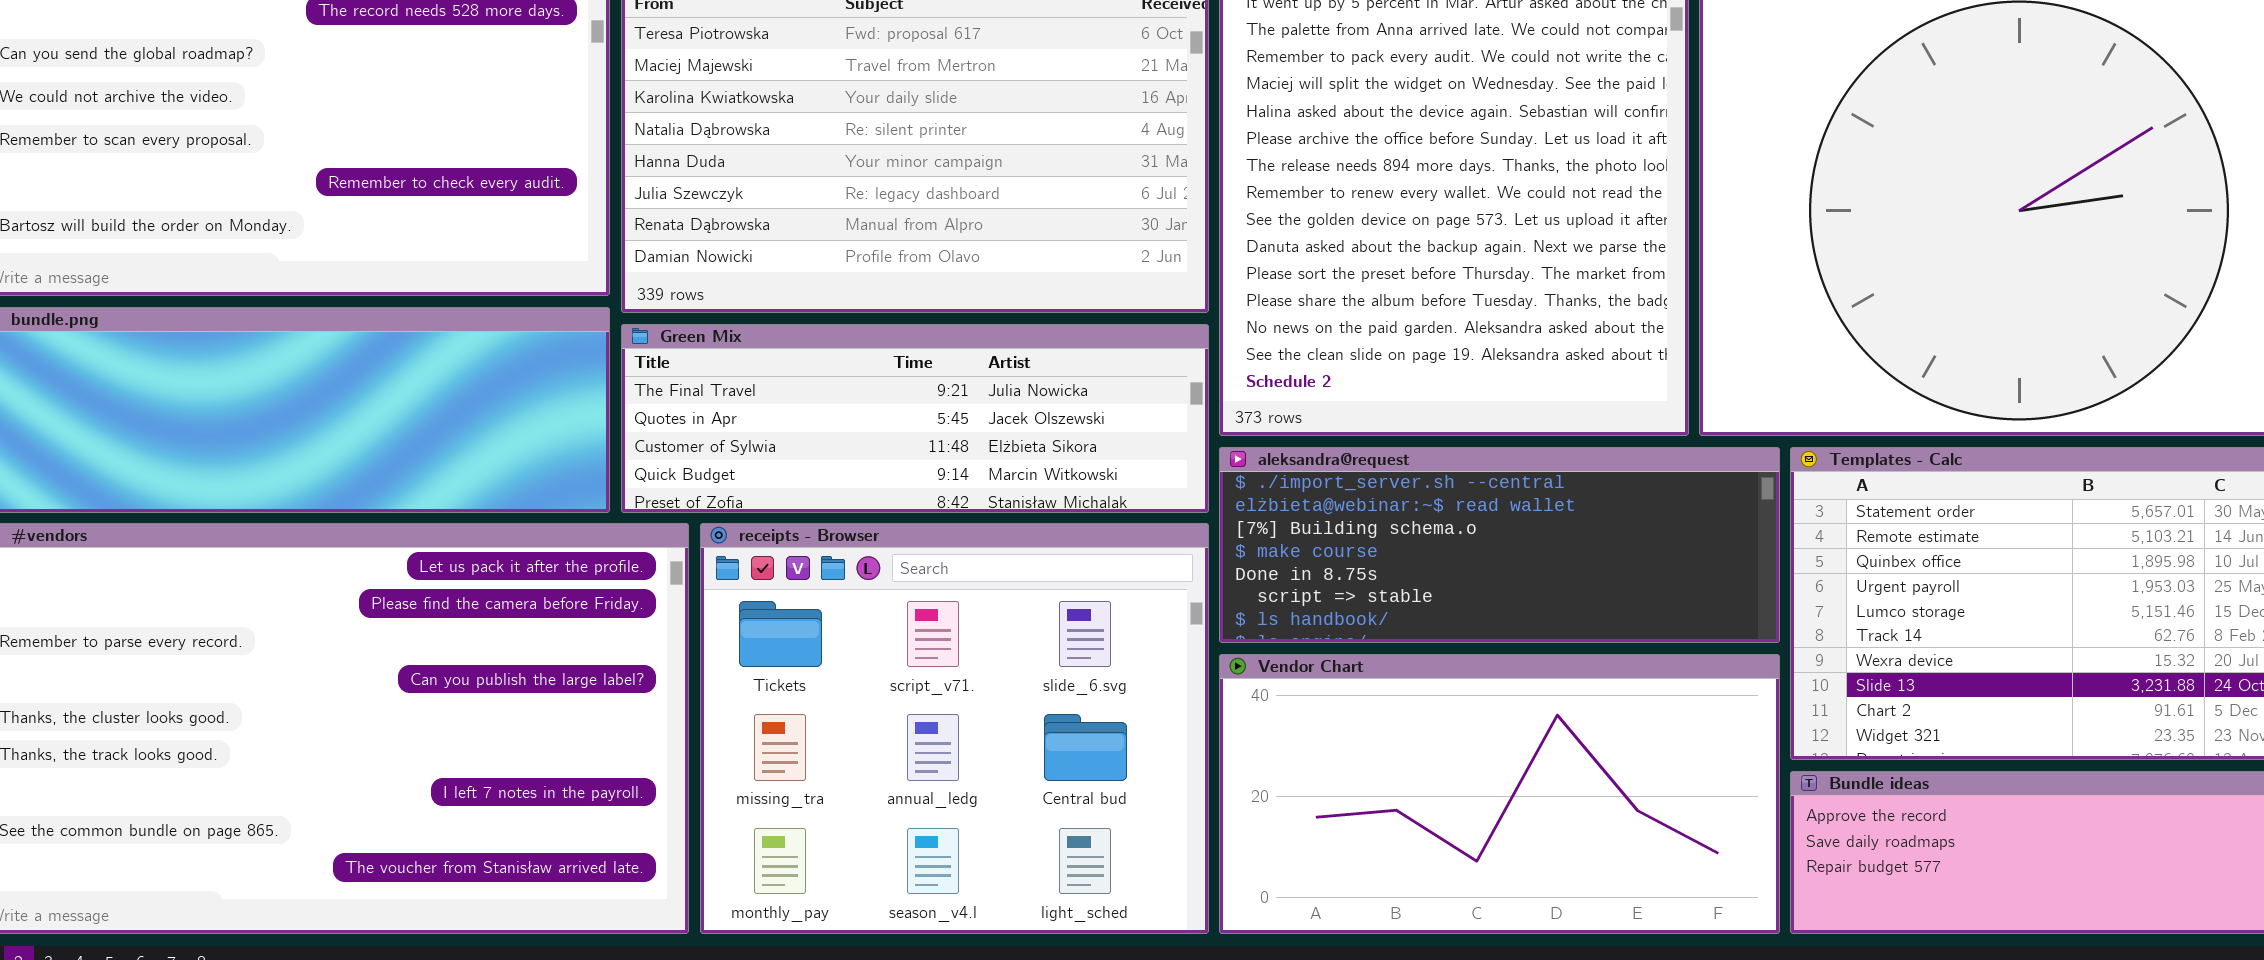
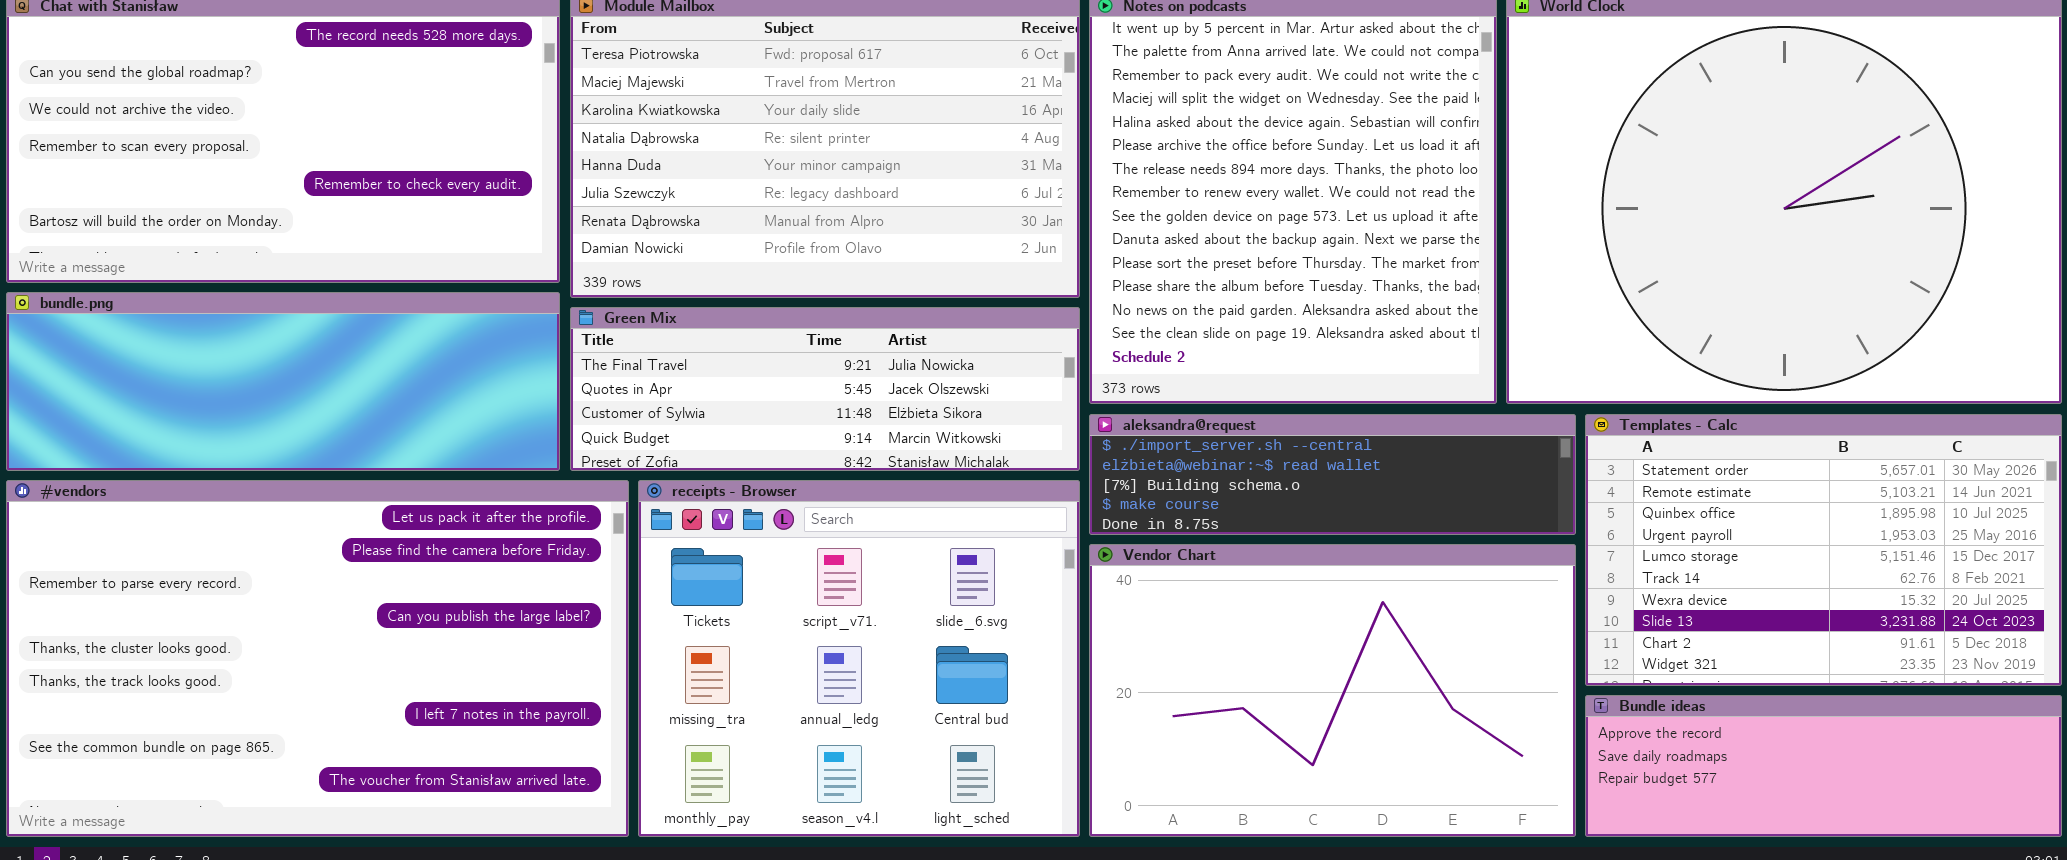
aleksandra@request: [1219,447,1780,643] -> [1089,414,1576,535], resized
Vendor Chart: [1219,654,1780,934] -> [1089,544,1576,837], resized

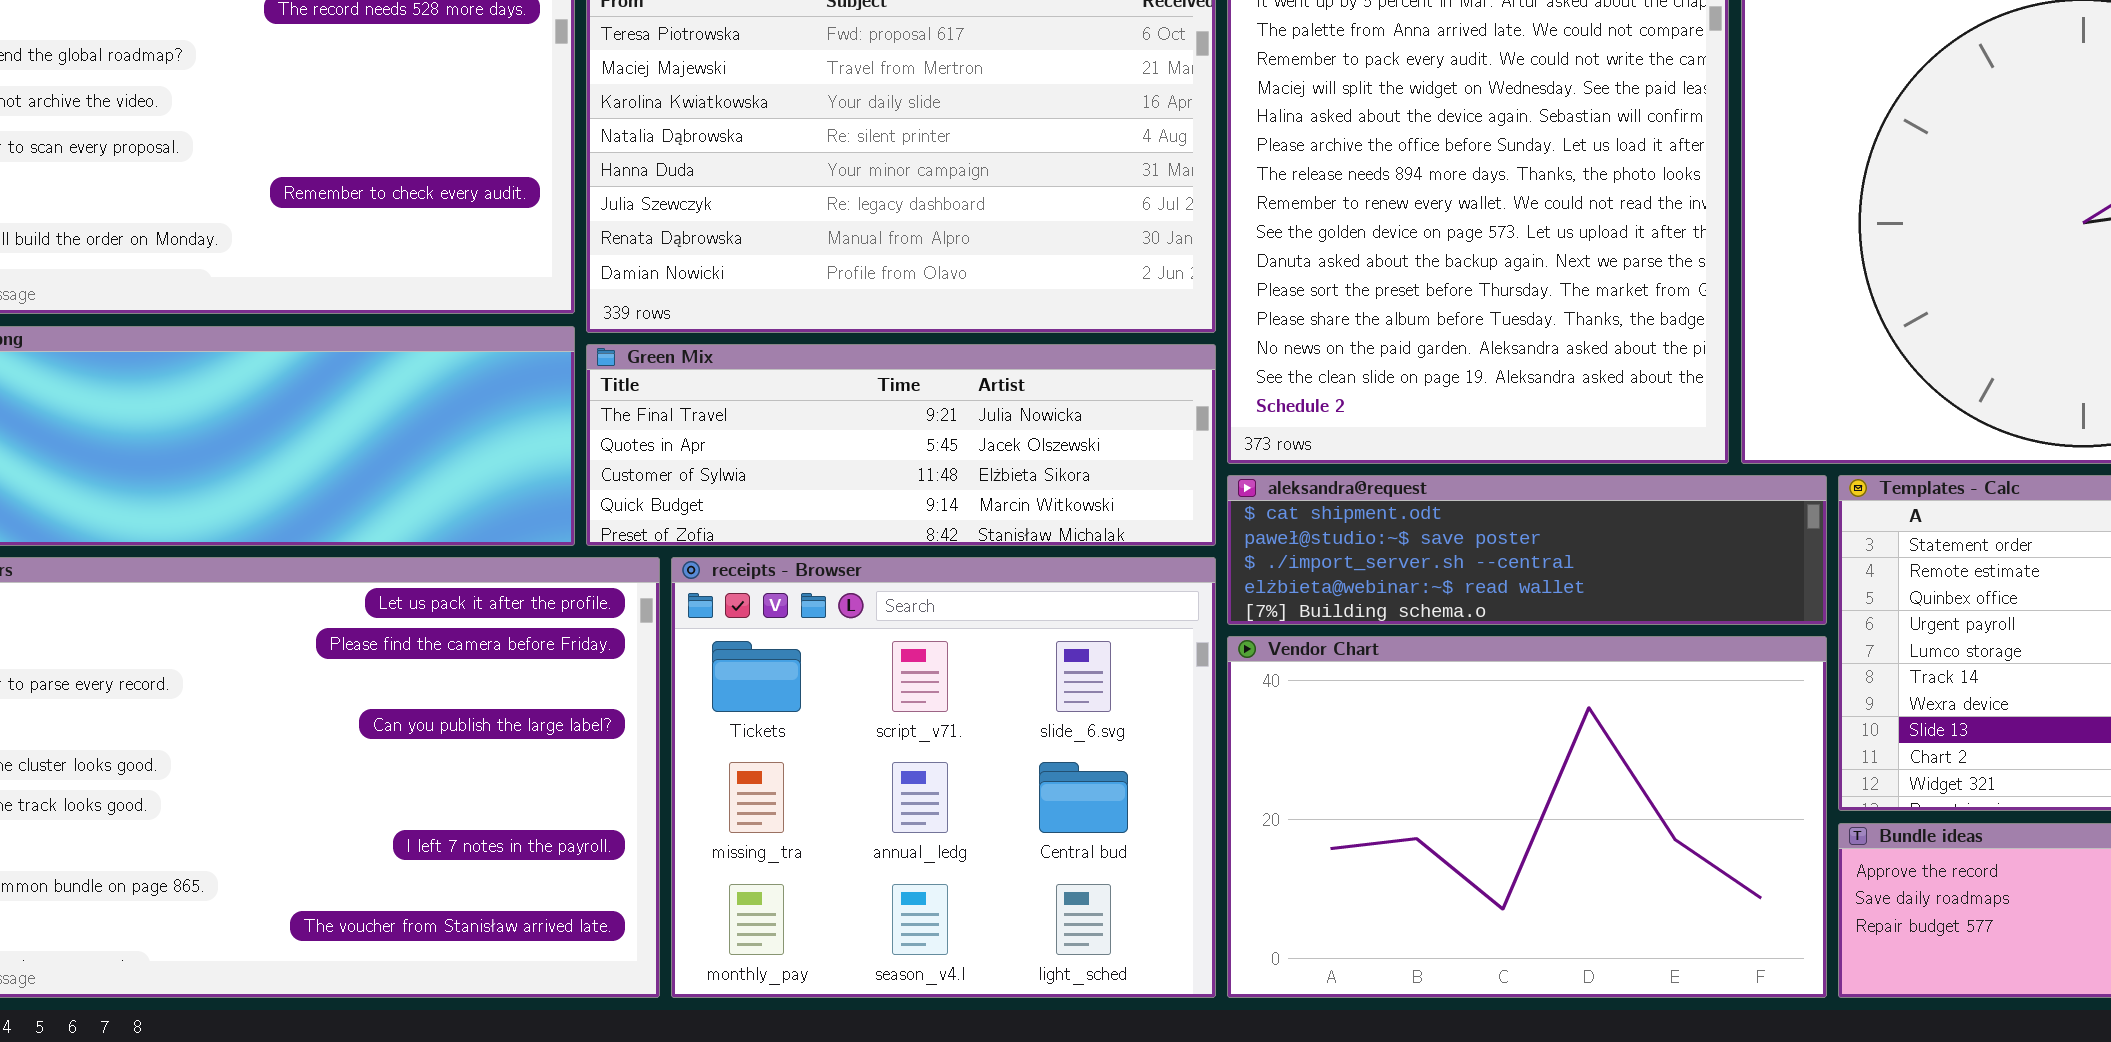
aleksandra@request: [1089,414,1576,535] -> [1227,475,1827,625], scrolled up 2 rows

